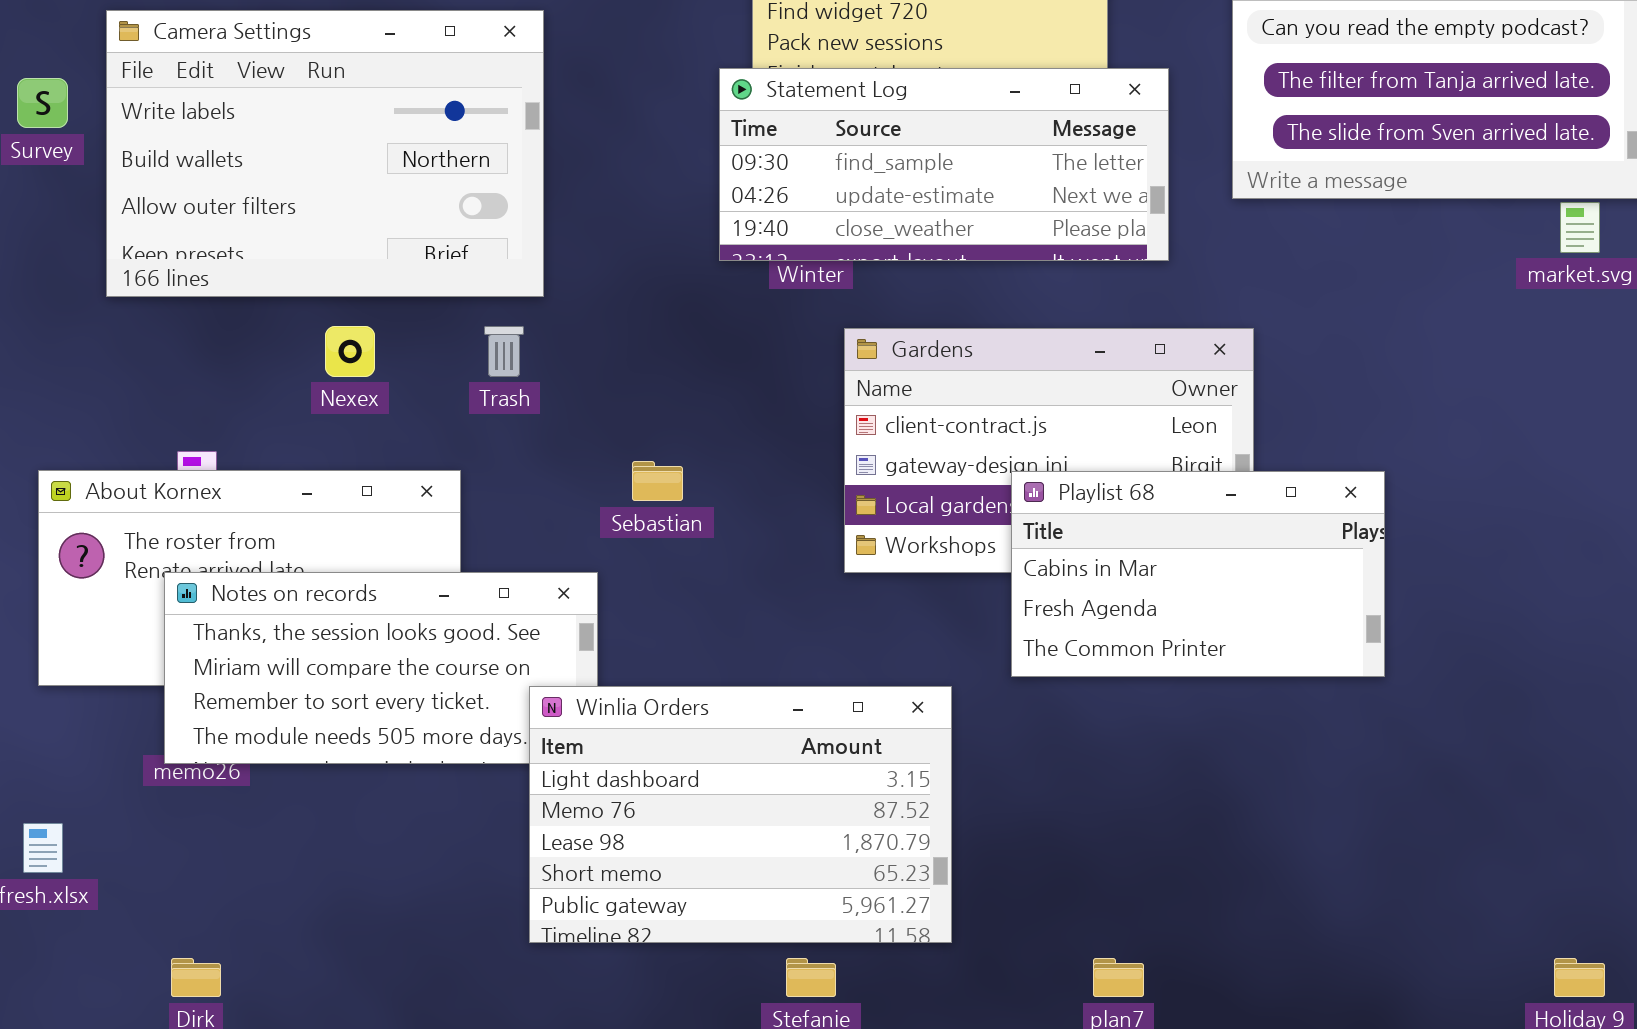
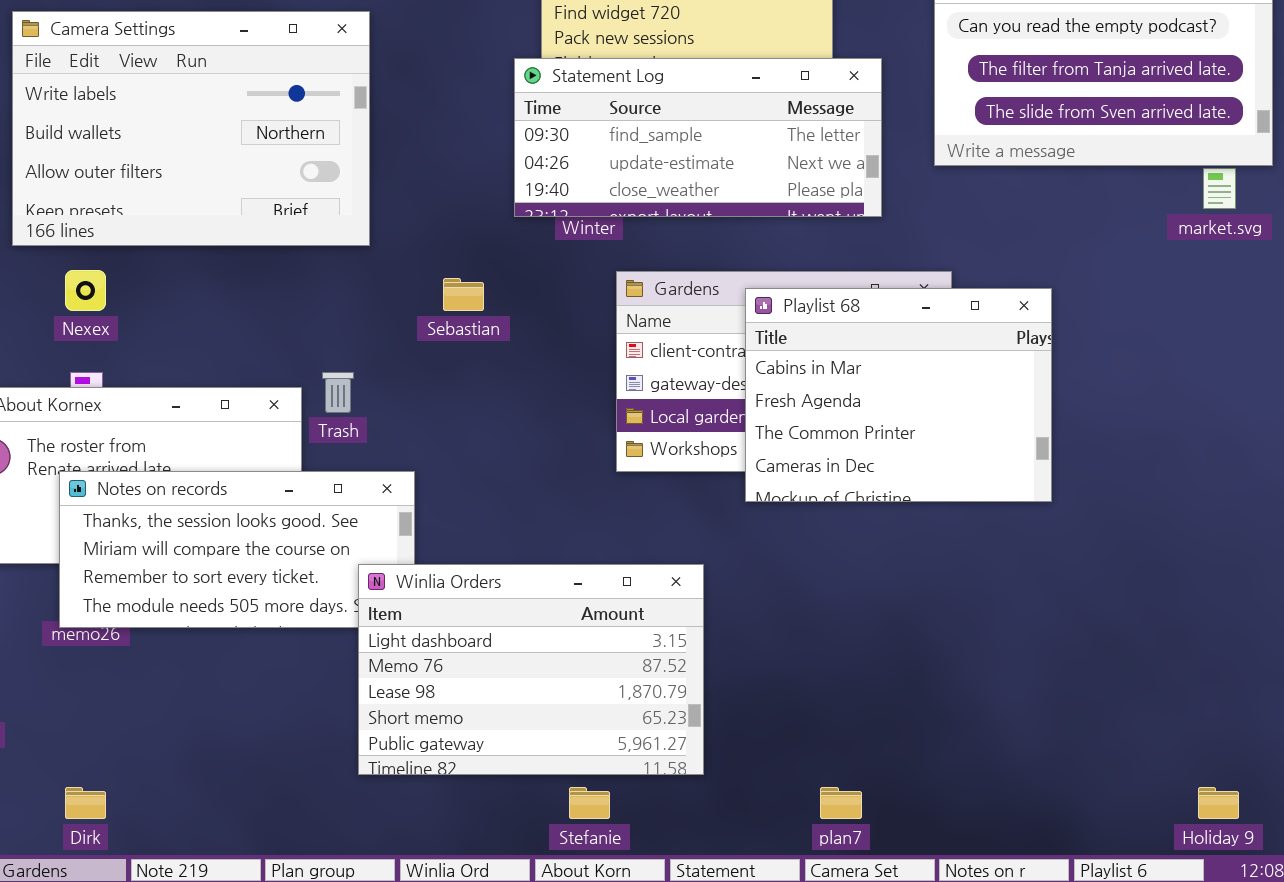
Nexex: [325,326,375,377] -> [65,270,106,311], moved
Trash: [484,326,524,377] -> [322,372,354,413], moved
Sebastian: [632,461,683,501] -> [443,278,484,311], moved
Playlist 68: [1011,471,1385,677] -> [745,288,1052,502], moved, resized

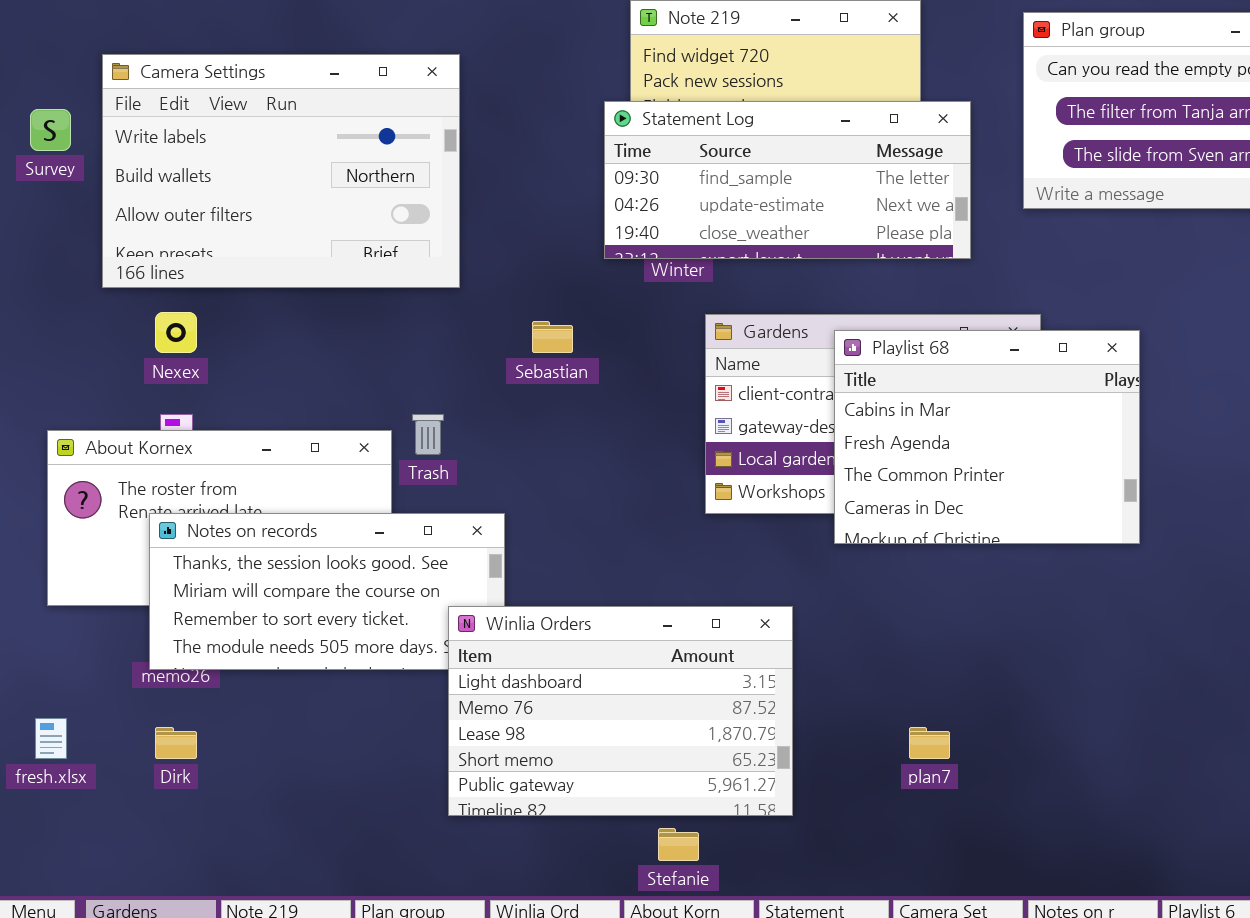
Dirk: [65,787,106,819] -> [155,727,197,759], moved
plan7: [820,787,862,819] -> [909,727,950,759], moved

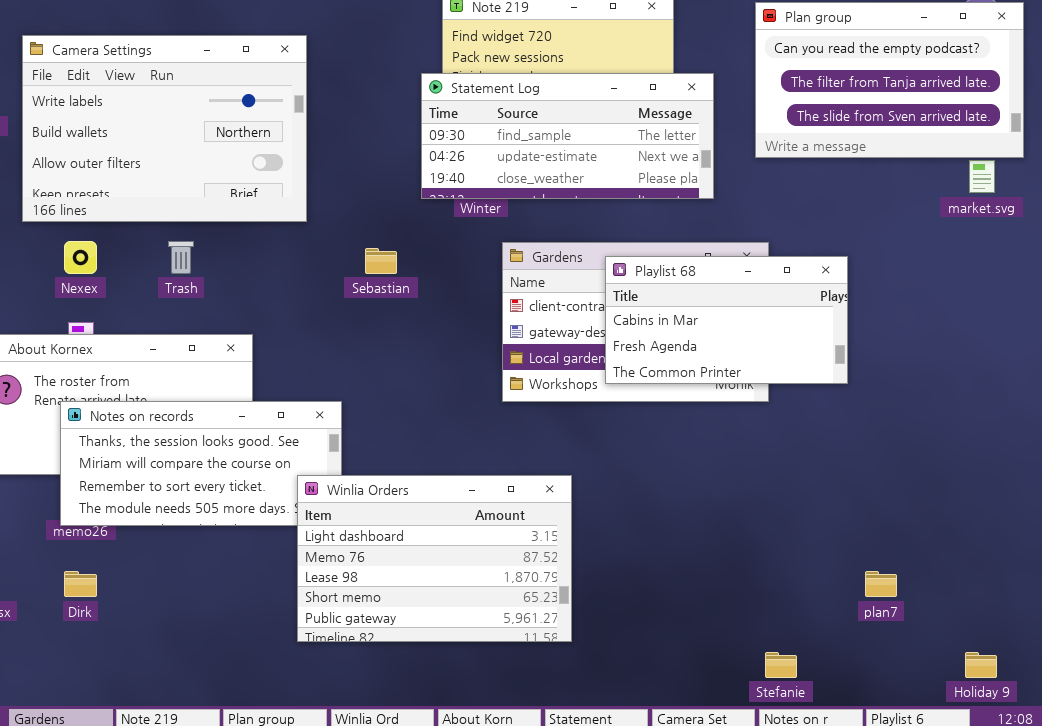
Playlist 68: [834,330,1140,544] -> [605,256,848,384], resized
Trash: [412,414,444,455] -> [168,241,194,274], moved
plan7: [909,727,950,759] -> [865,571,897,597], moved
Stefanie: [658,828,699,861] -> [765,652,797,678], moved

